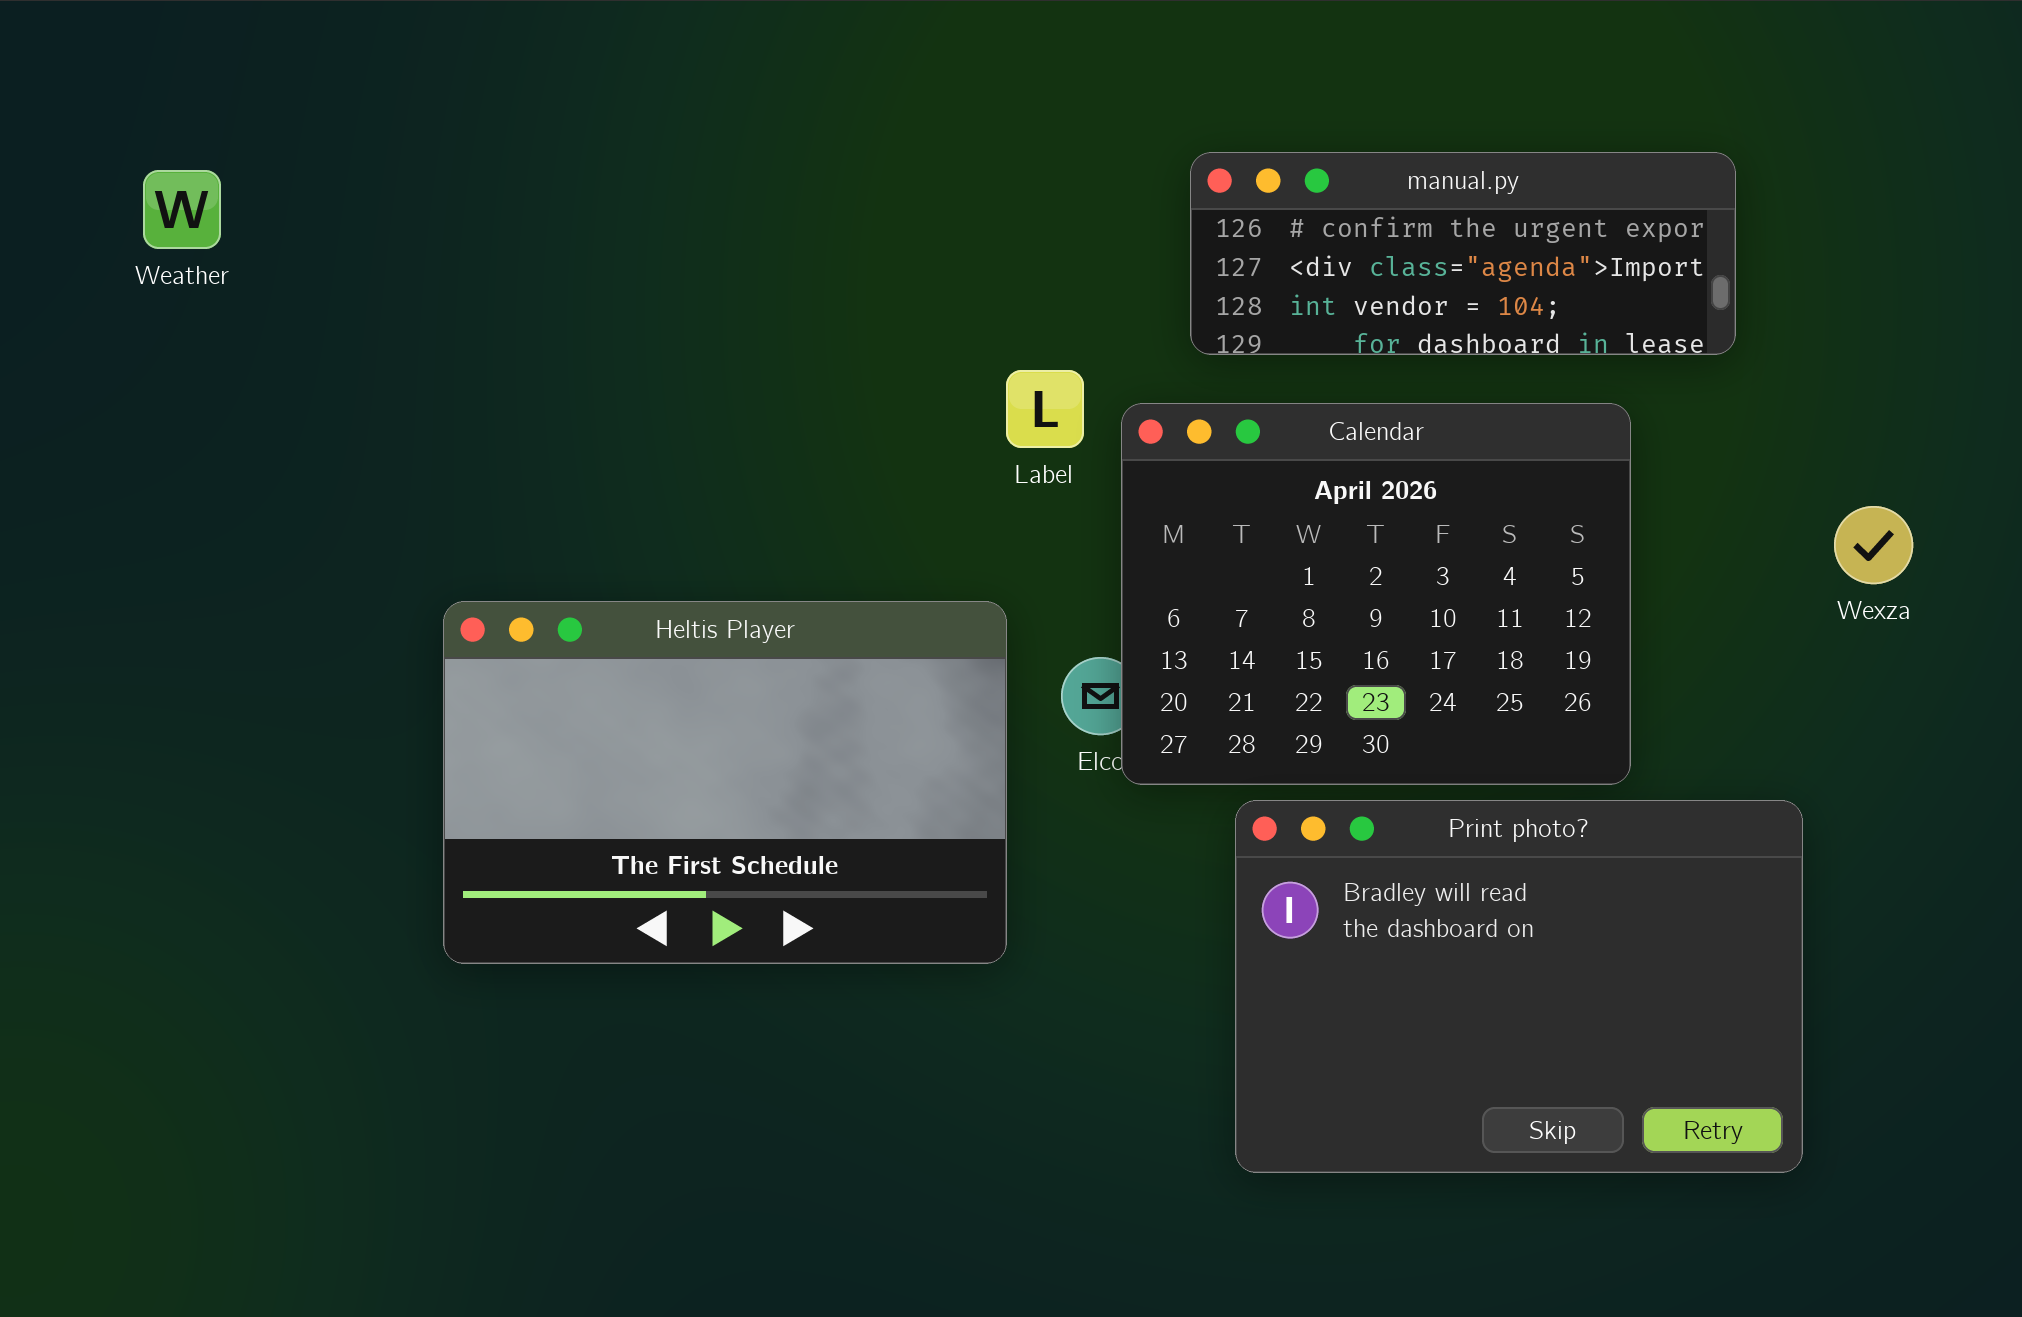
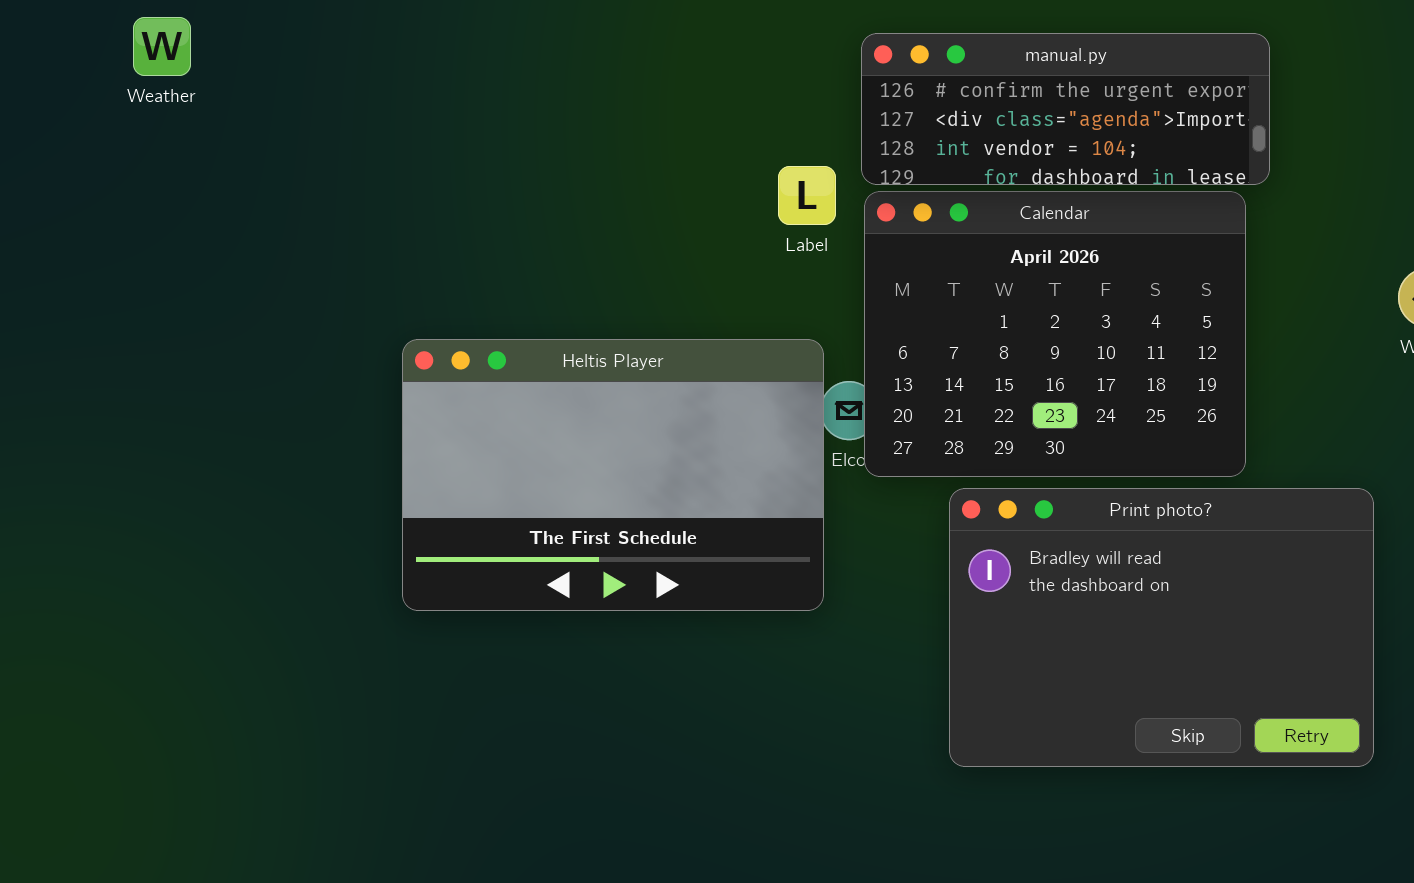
manual.py: [1190,152,1736,355] -> [861,33,1270,185], moved
Heltis Player: [443,601,1007,964] -> [402,339,824,611], moved

